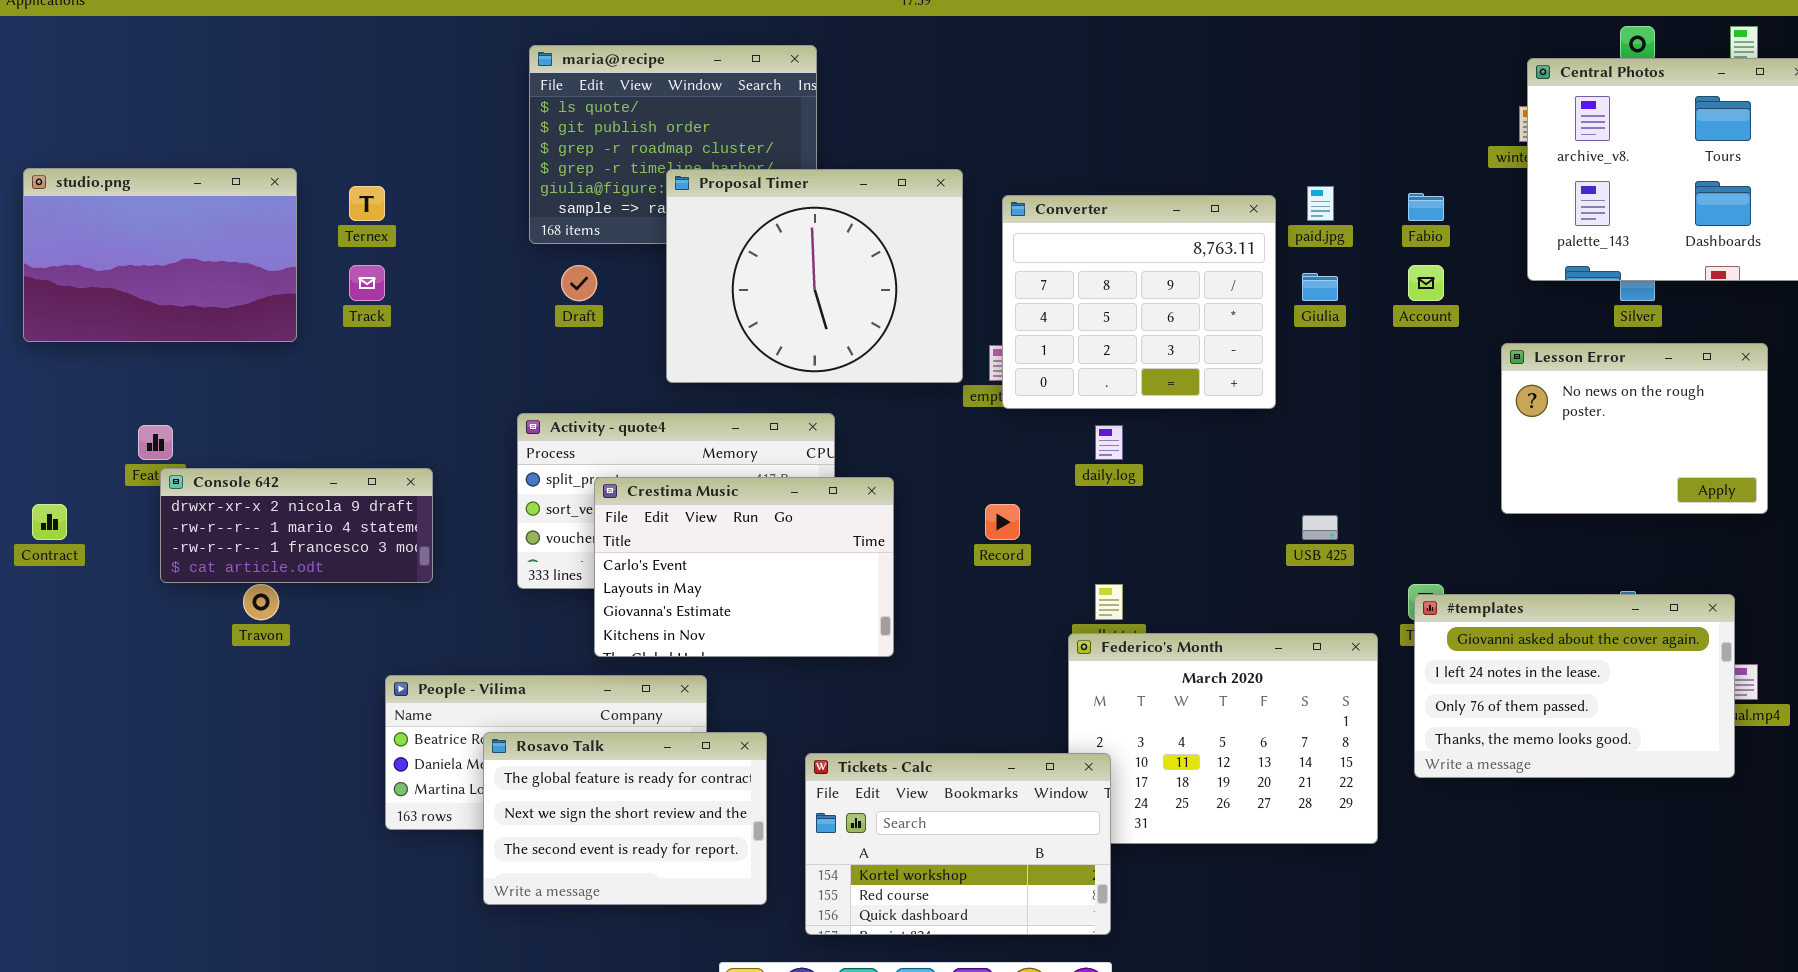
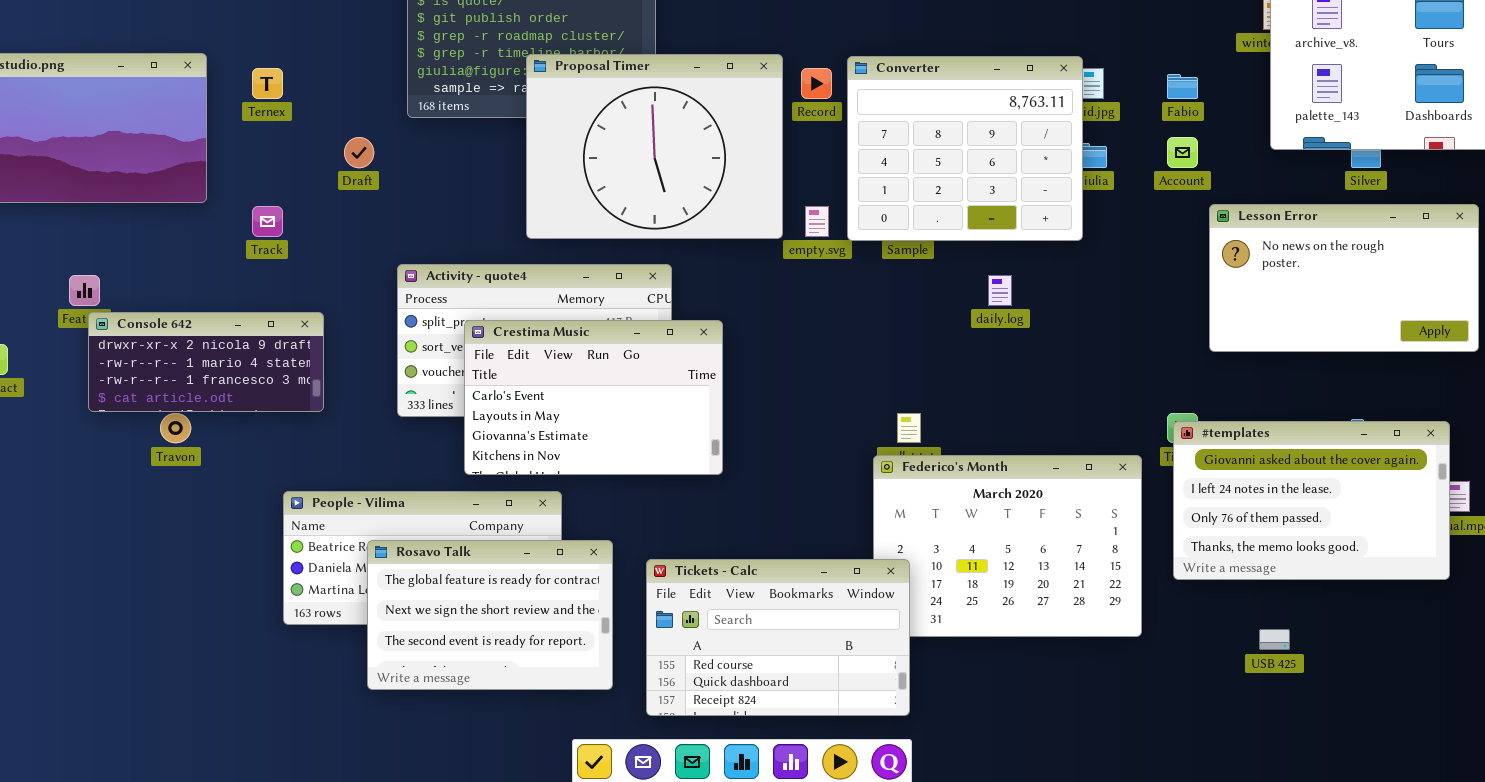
Converter: [1002,195,1276,409] -> [847,56,1083,241], moved
Track: [349,265,385,301] -> [252,206,283,237], moved
Draft: [561,265,597,301] -> [344,137,374,168], moved
Lesson Error: [1501,343,1768,514] -> [1209,204,1479,352], resized
daily.log: [1095,425,1123,460] -> [988,275,1012,306], moved
Record: [985,504,1020,540] -> [801,68,832,99], moved
USB 425: [1302,515,1338,540] -> [1259,629,1290,650], moved
Tickets - Calc: [805,753,1111,935] -> [646,559,910,716], scrolled down 1 row

